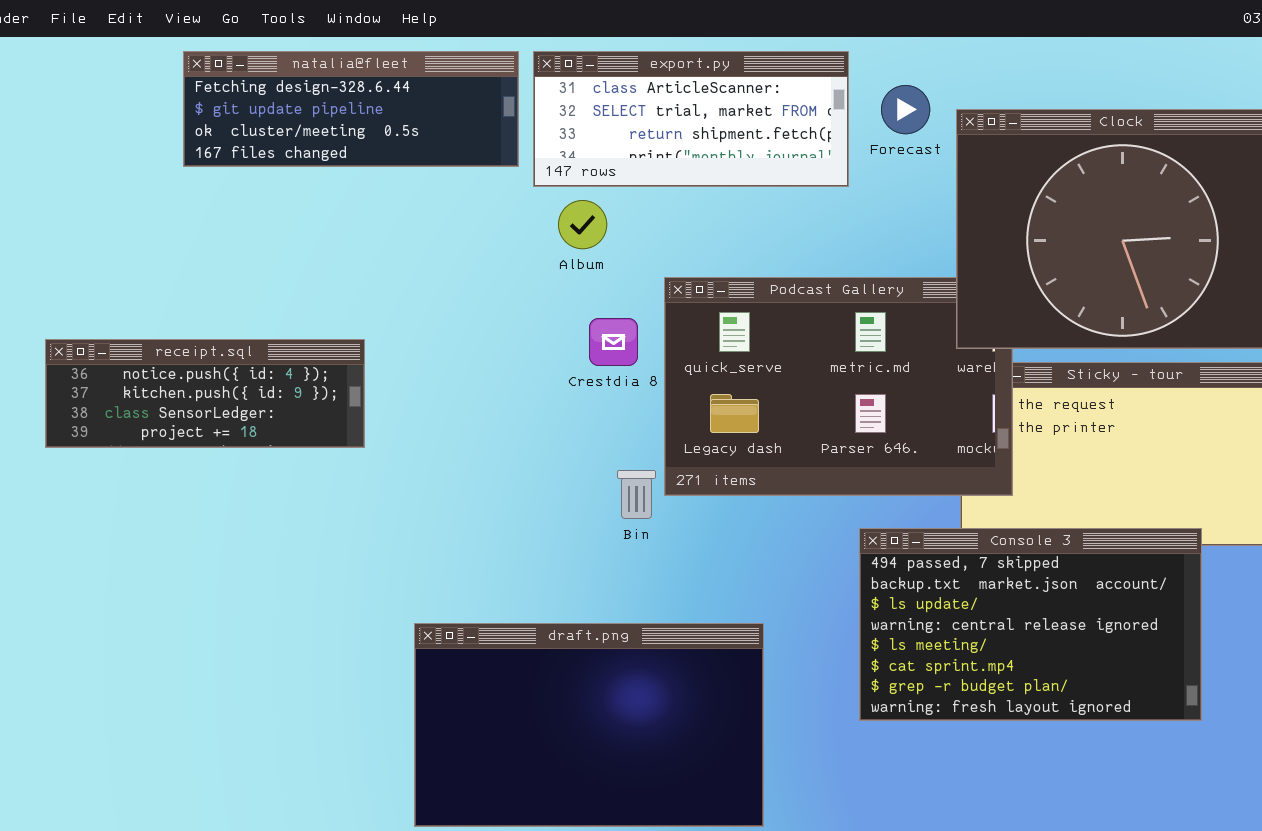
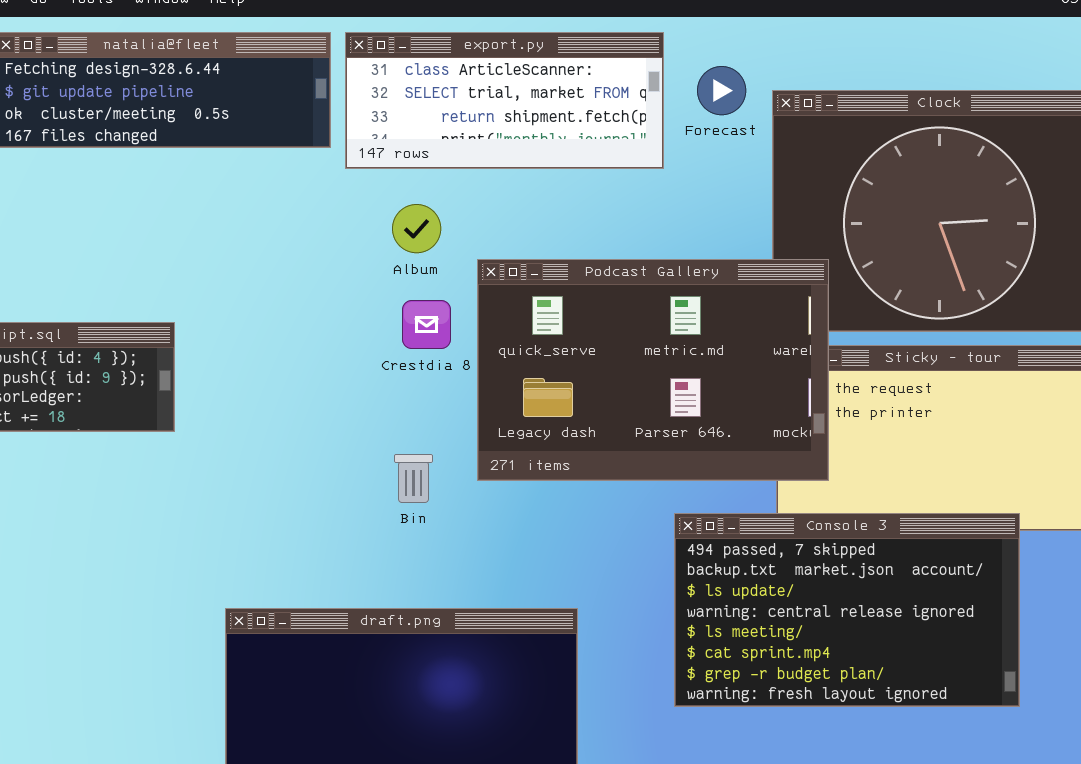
Album: [558,200,607,249] -> [392,204,441,253], moved
Podcast Gallery: [664,277,1013,496] -> [477,259,829,481], raised
Bin: [617,470,656,519] -> [394,454,433,503], moved

